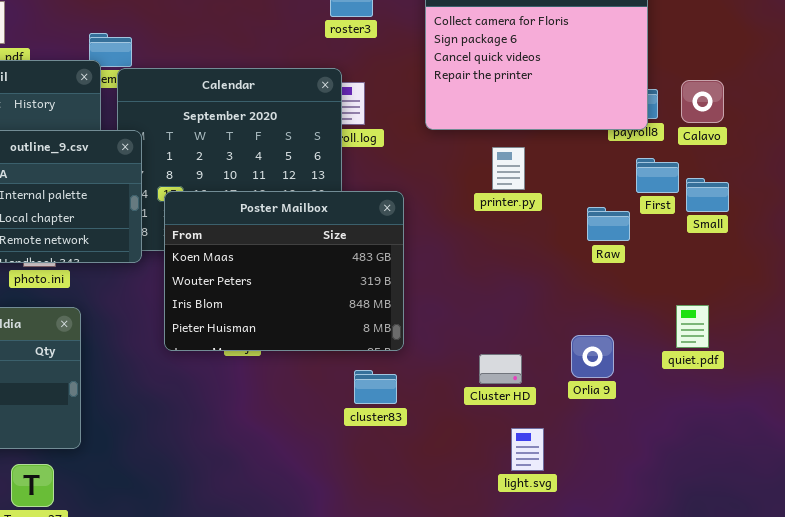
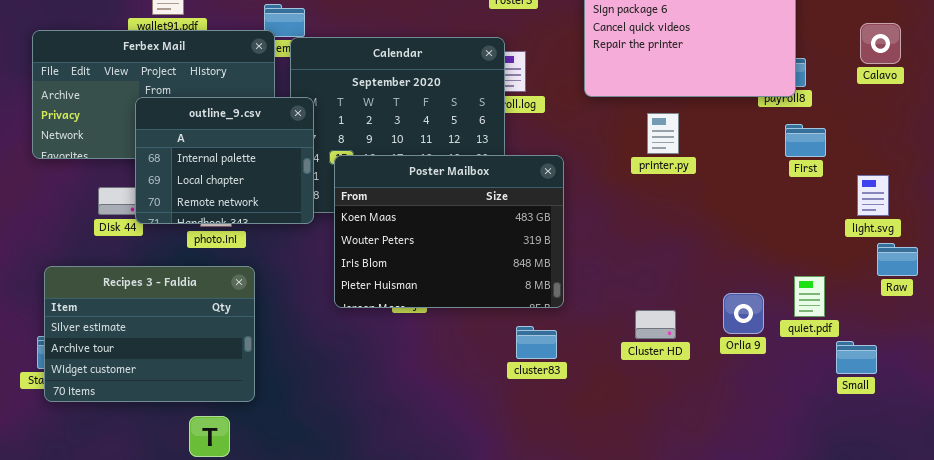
Calavo: [681,80,724,123] -> [860,23,901,64], moved
Small: [686,178,729,212] -> [836,341,877,374], moved
Raw: [587,207,630,241] -> [877,243,918,276], moved
quiet.pdf: [676,305,709,348] -> [794,276,825,317], moved
light.svg: [511,428,544,471] -> [857,175,889,216], moved

